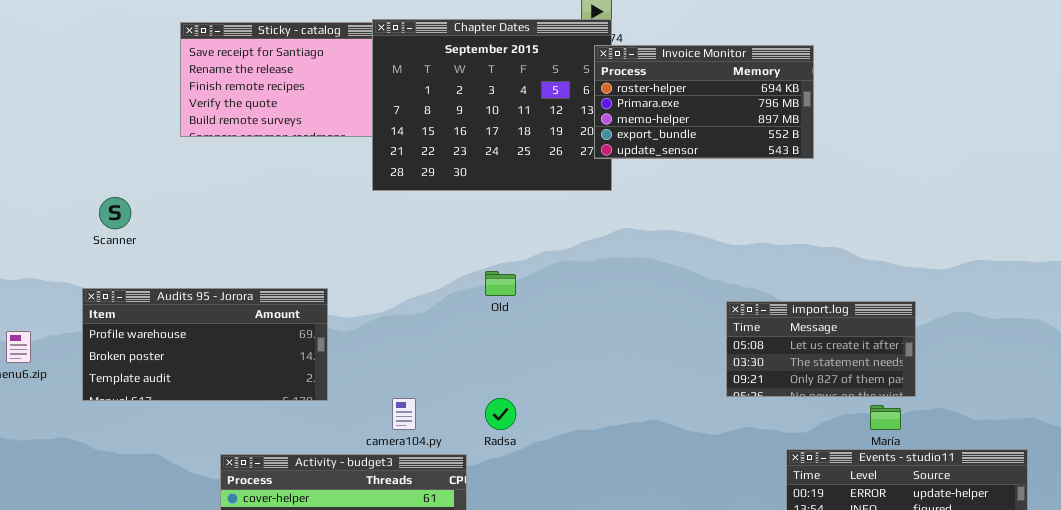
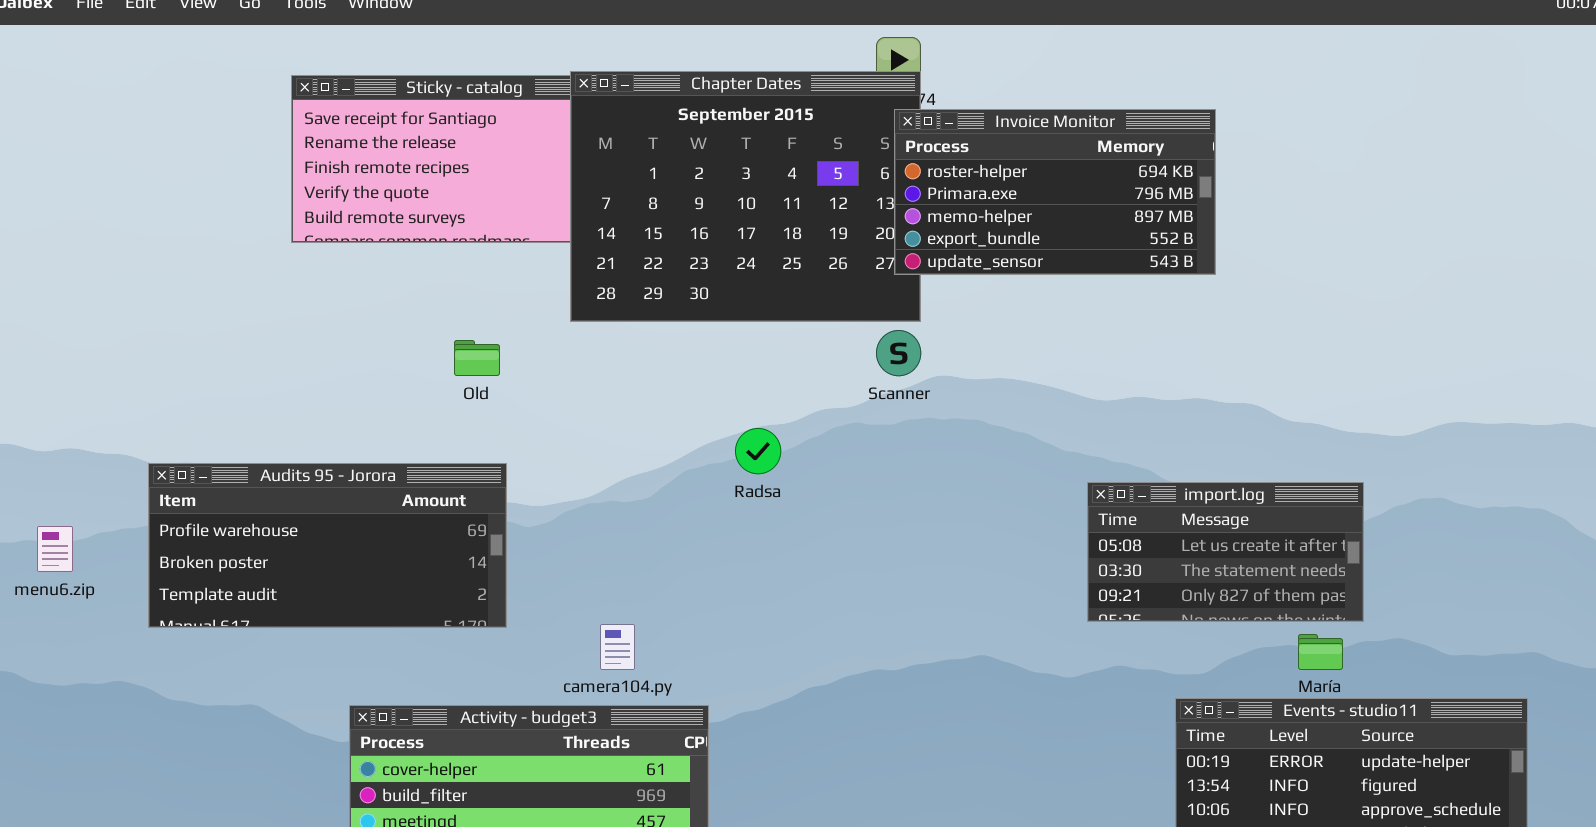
Scanner: [99,197,131,229] -> [876,330,921,376], moved
Old: [485,271,516,296] -> [454,340,500,376], moved
Radsa: [485,398,516,430] -> [735,428,781,474], moved

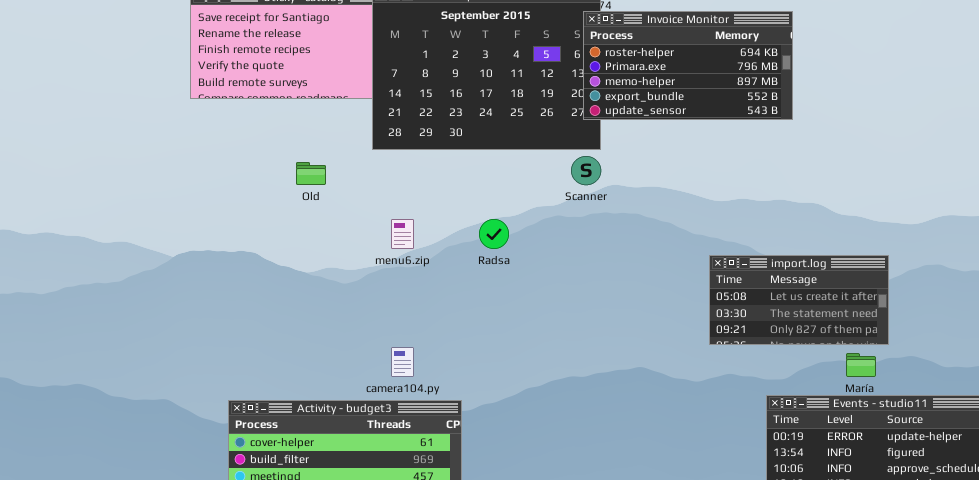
Audits 95 - Jorora: [148,463,507,628] -> none, closed
menu6.zip: [37,526,73,572] -> [391,219,414,249], moved

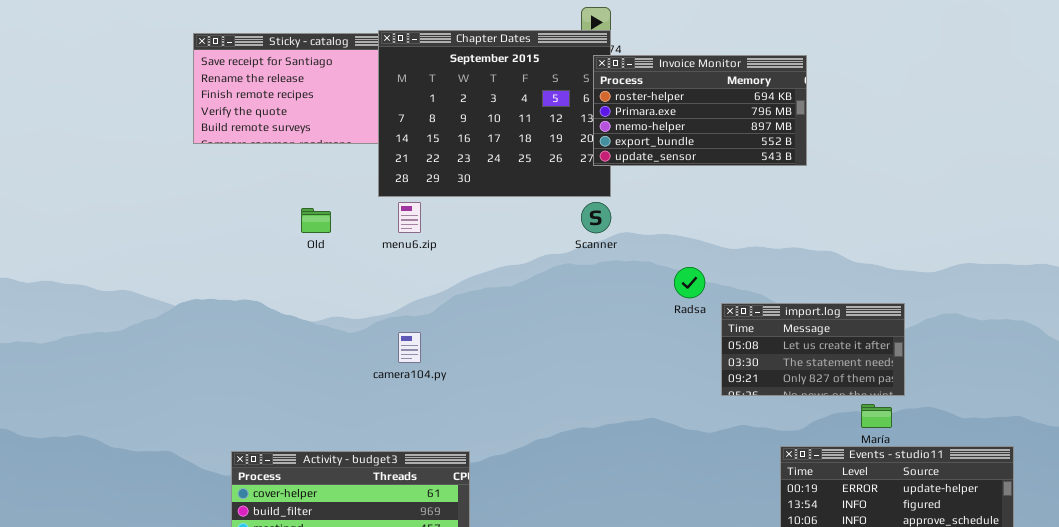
menu6.zip: [391,219,414,249] -> [398,202,421,233], moved
Radsa: [479,219,509,249] -> [674,267,705,298], moved
camera104.py: [391,347,414,377] -> [398,332,421,363], moved

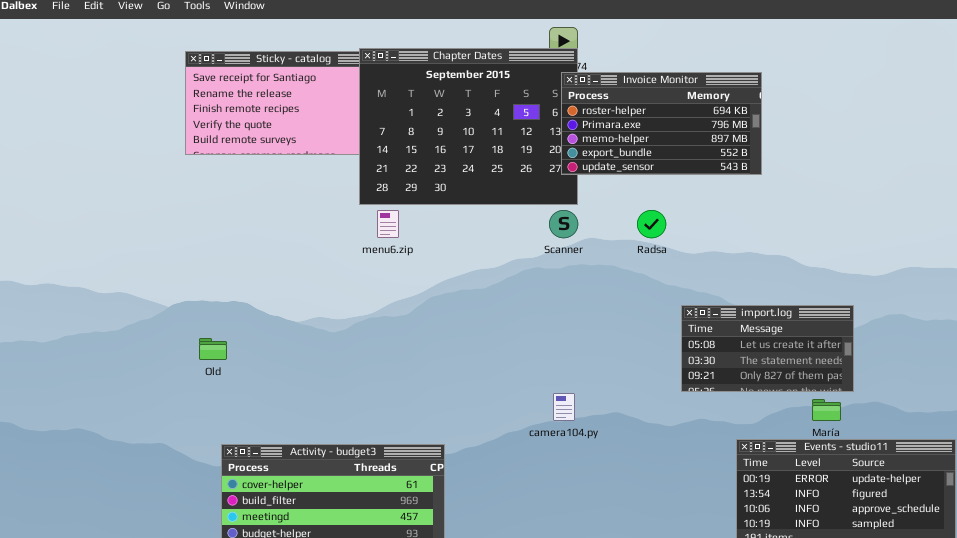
Old: [301,208,331,233] -> [199,338,227,360], moved
Radsa: [674,267,705,298] -> [637,210,666,238], moved
camera104.py: [398,332,421,363] -> [553,393,575,421], moved

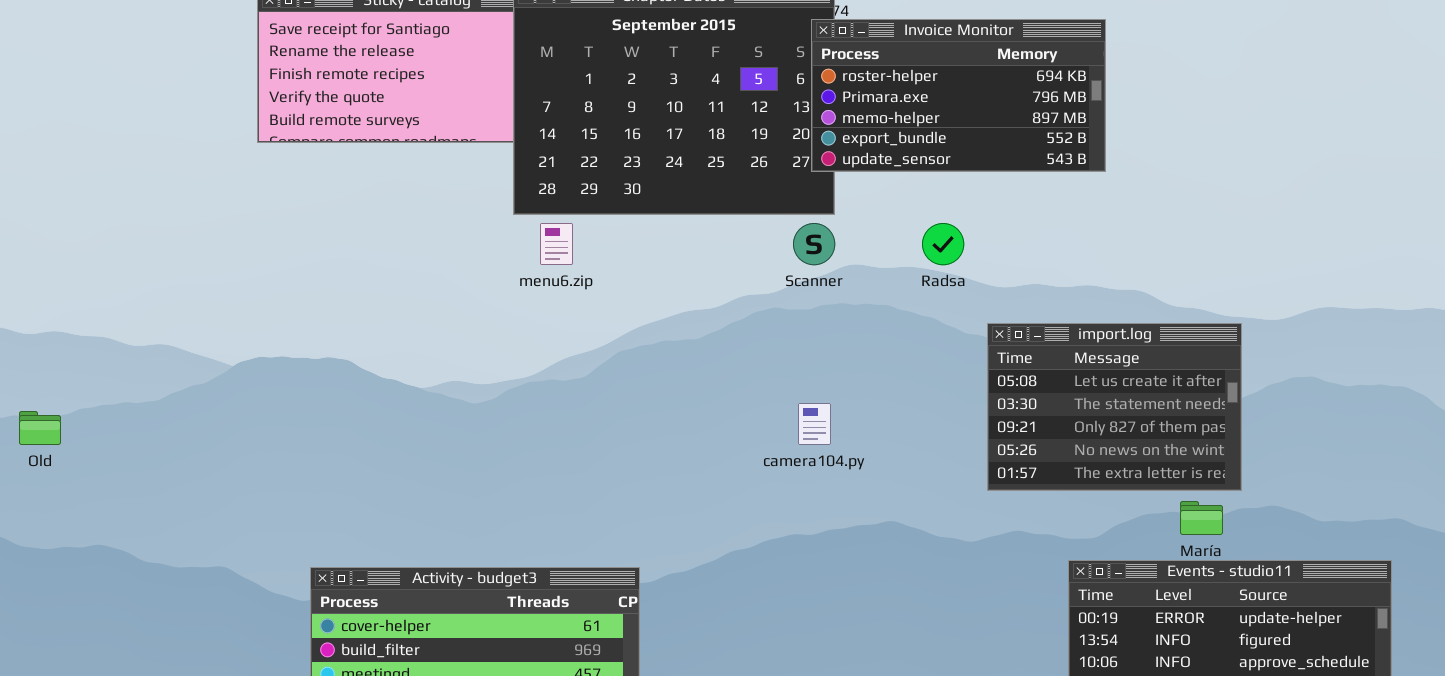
import.log: [681,305,854,392] -> [987,323,1242,491], resized
Old: [199,338,227,360] -> [19,411,61,445], moved
camera104.py: [553,393,575,421] -> [798,403,831,445], moved

